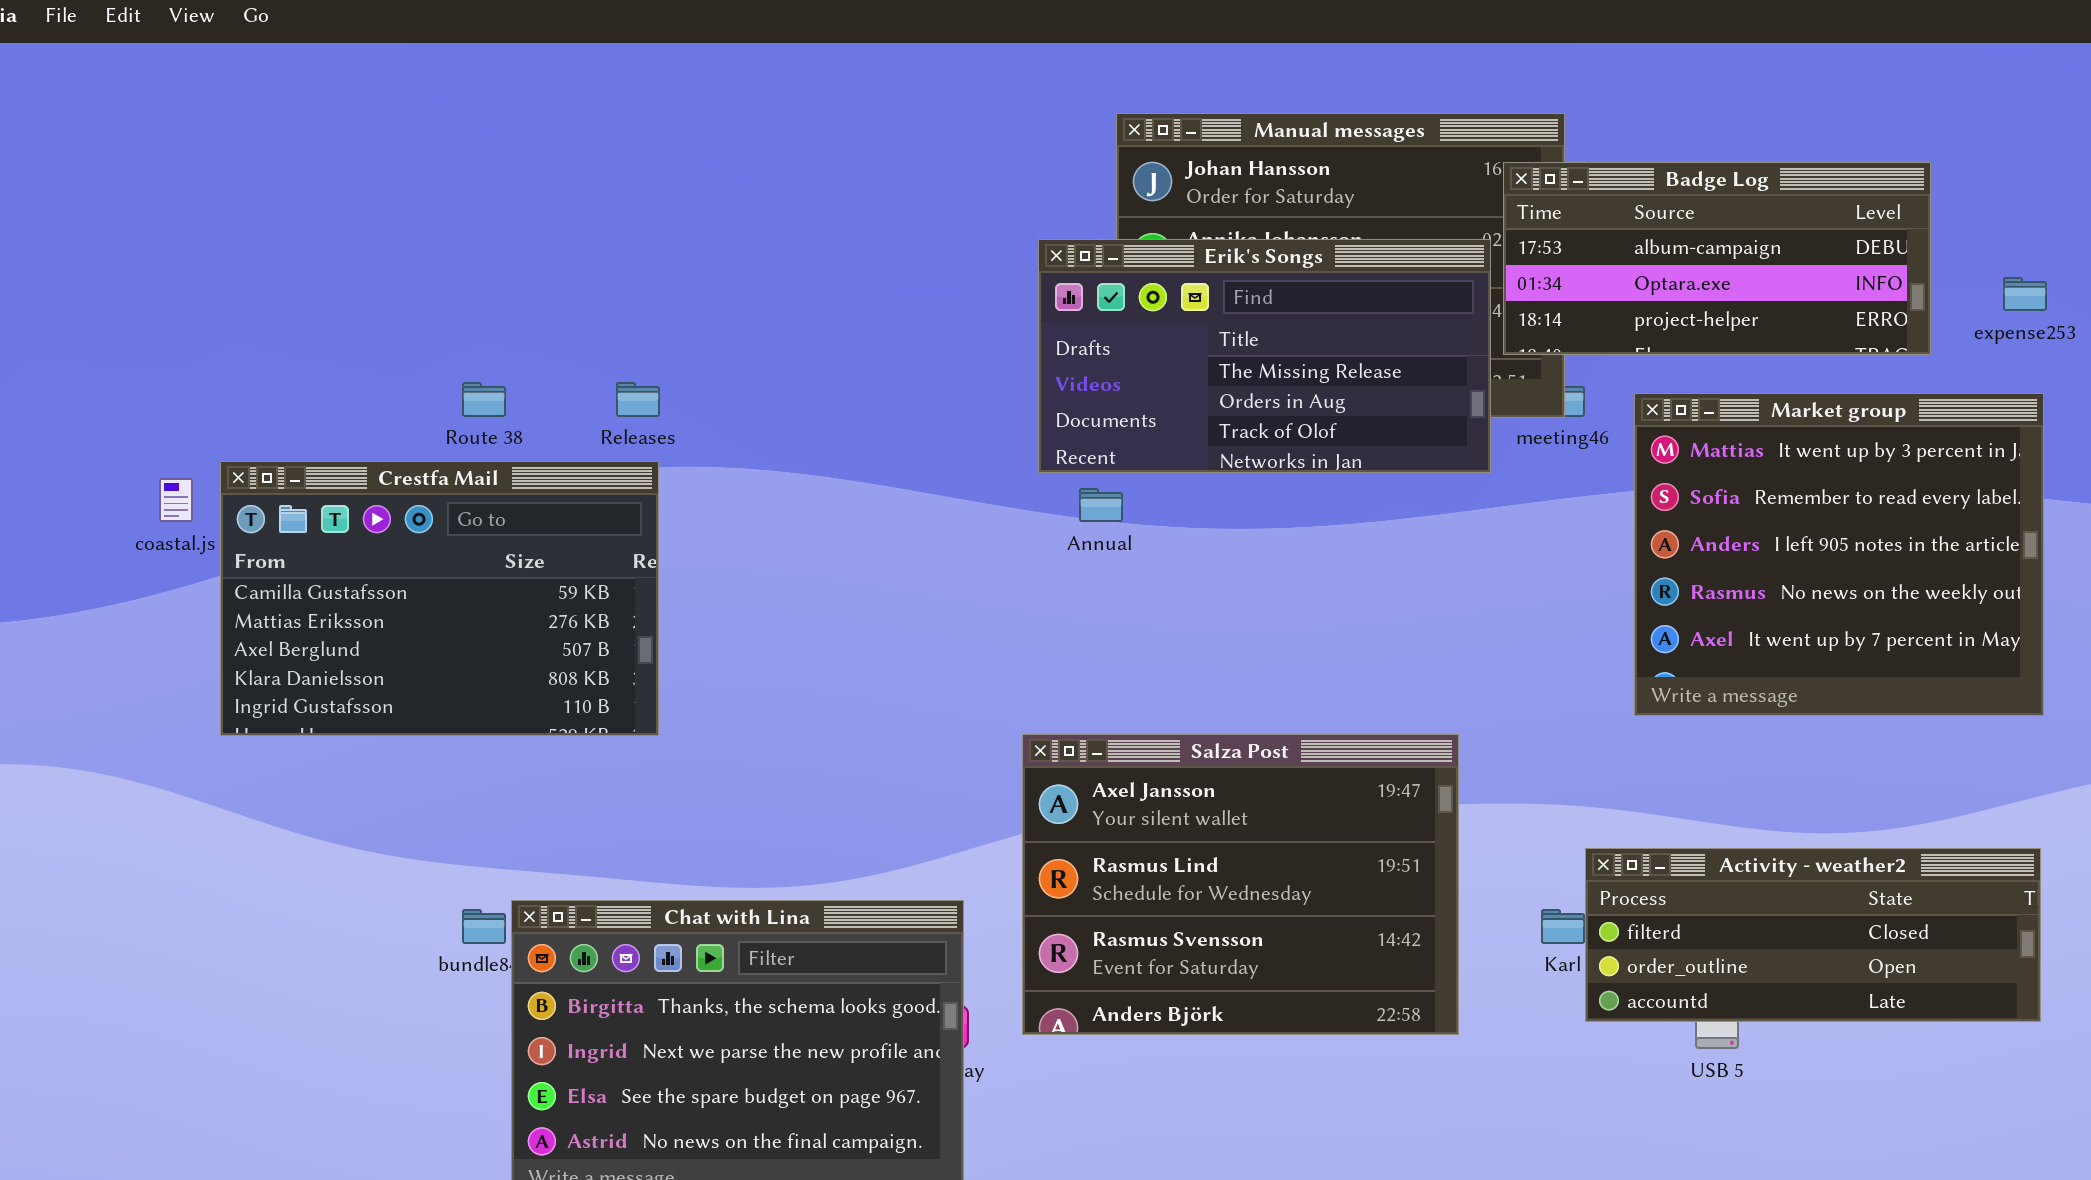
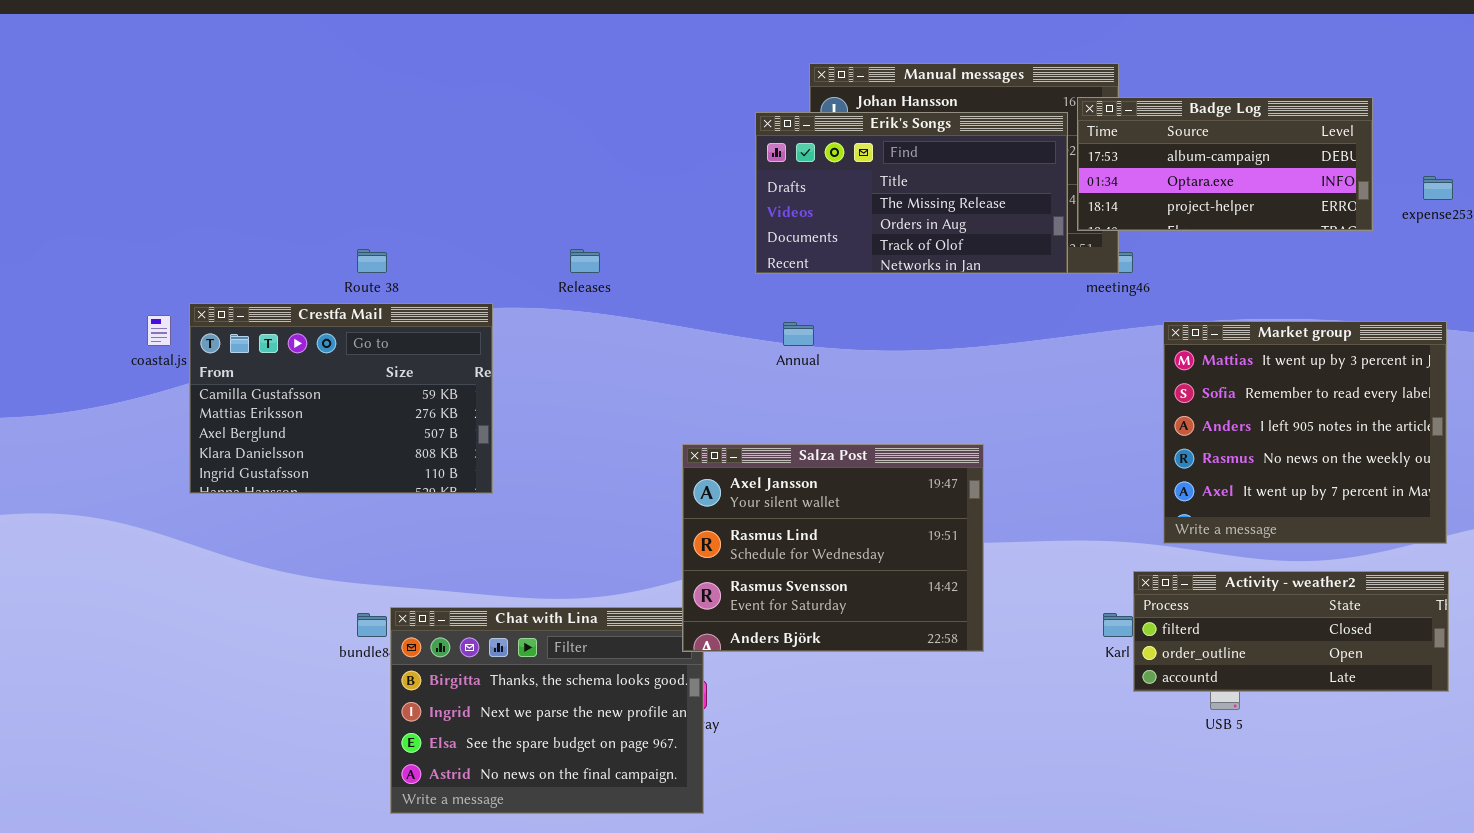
Erik's Songs: [1038,239,1491,473] -> [755,112,1068,274], moved
Releases: [616,382,660,417] -> [570,249,600,273], moved
Market group: [1634,393,2044,716] -> [1163,321,1447,544], moved
Salza Post: [1022,734,1459,1035] -> [682,444,984,652], moved

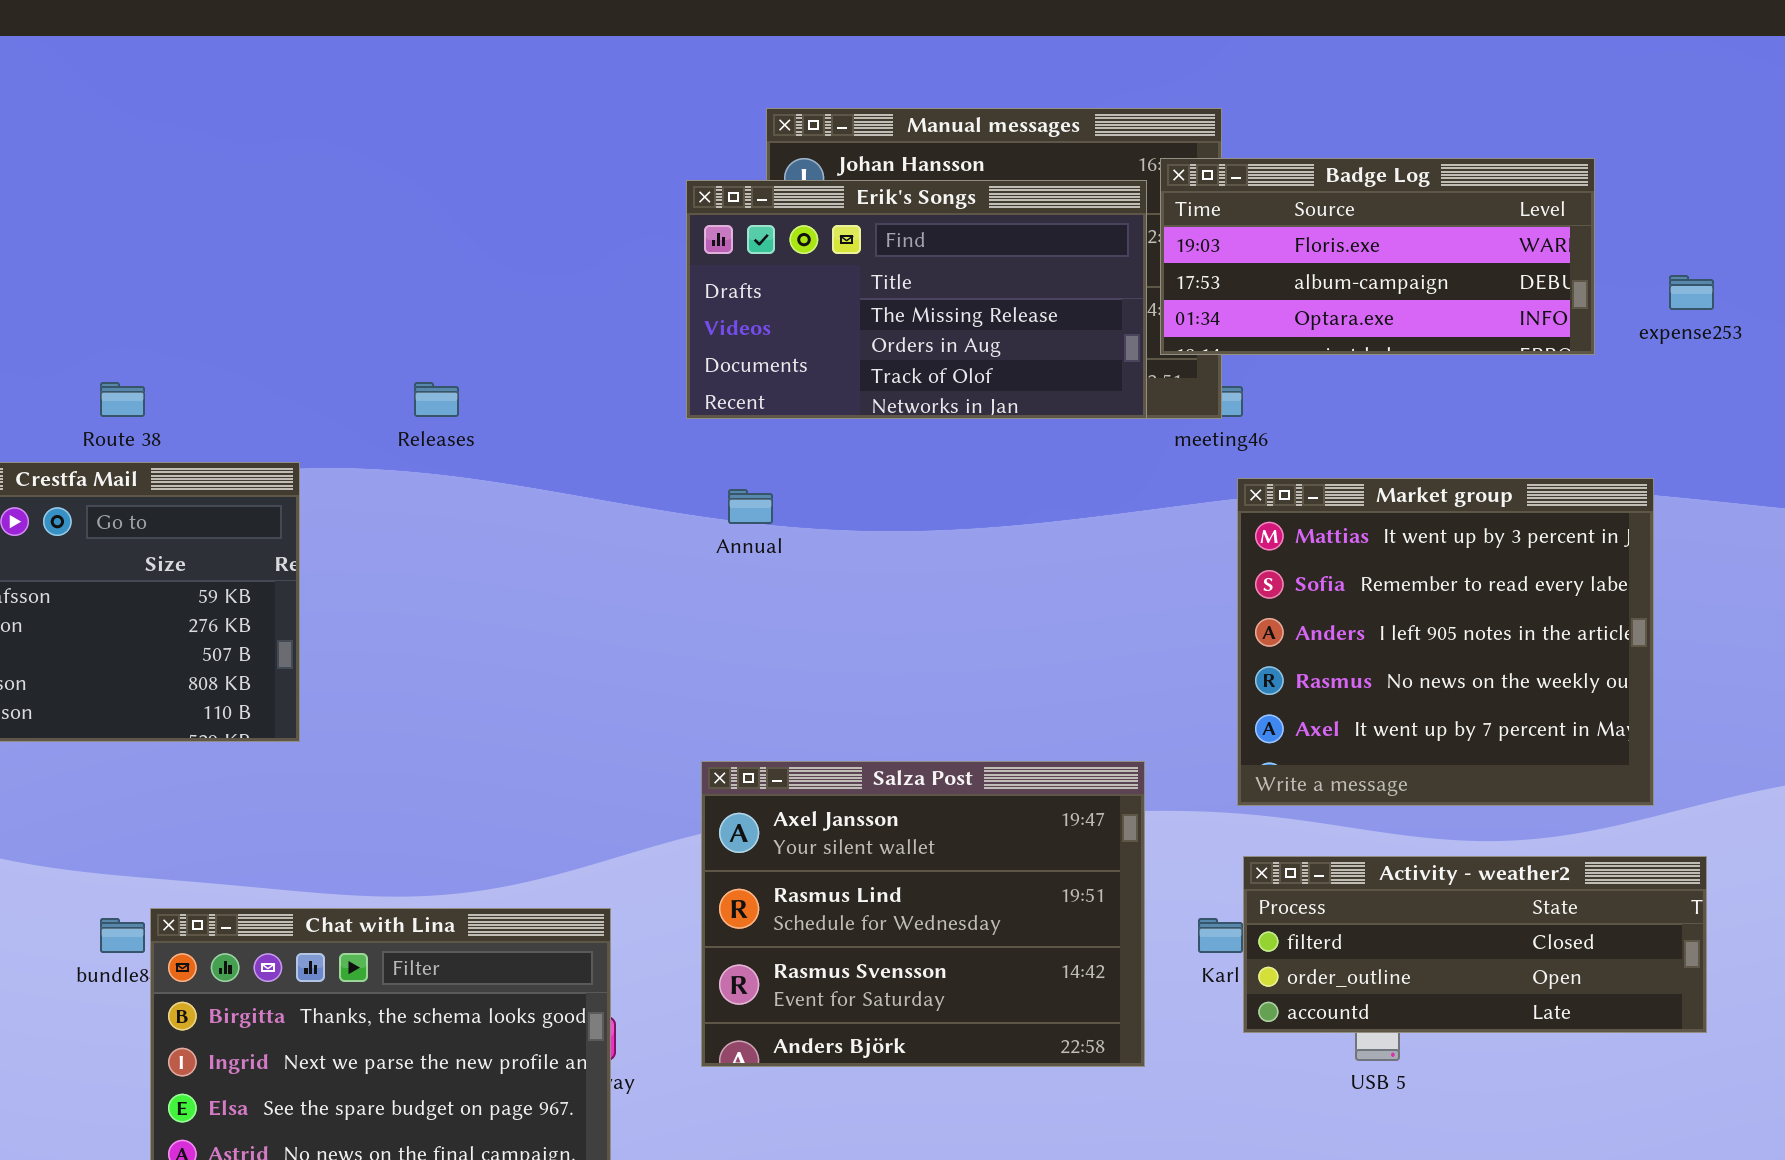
Badge Log: [1077,97,1373,231] -> [1160,158,1595,355], scrolled up 1 row
Market group: [1163,321,1447,544] -> [1237,478,1654,806], moved
Salza Post: [682,444,984,652] -> [701,761,1145,1067], moved

